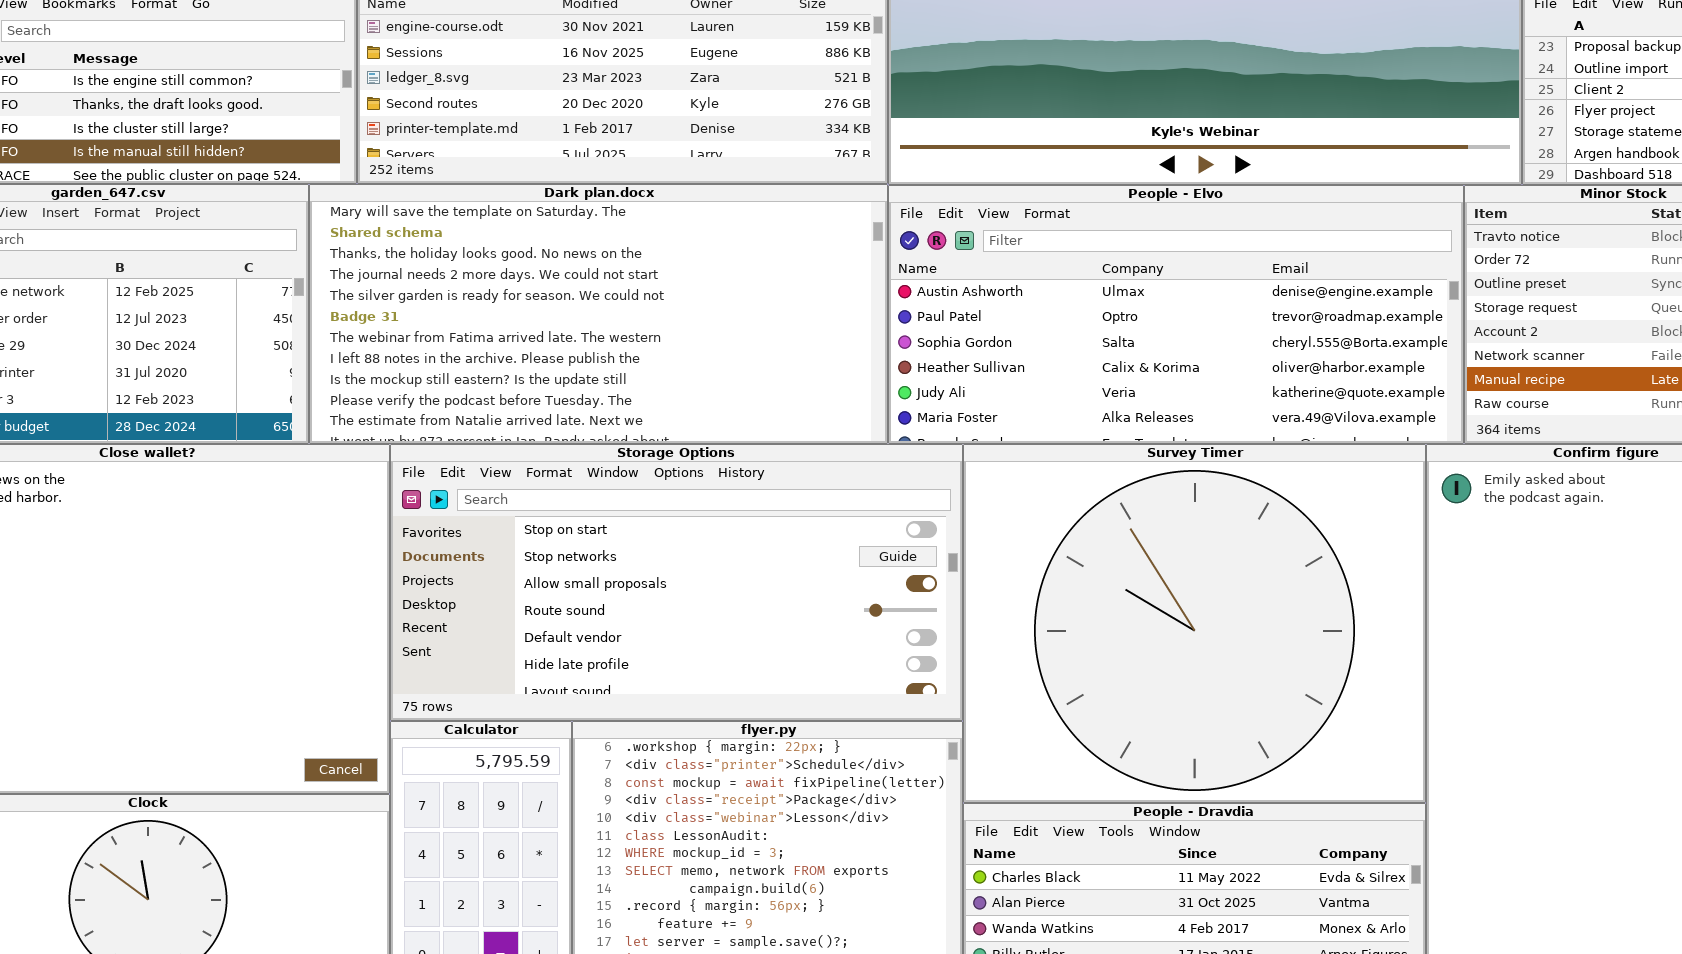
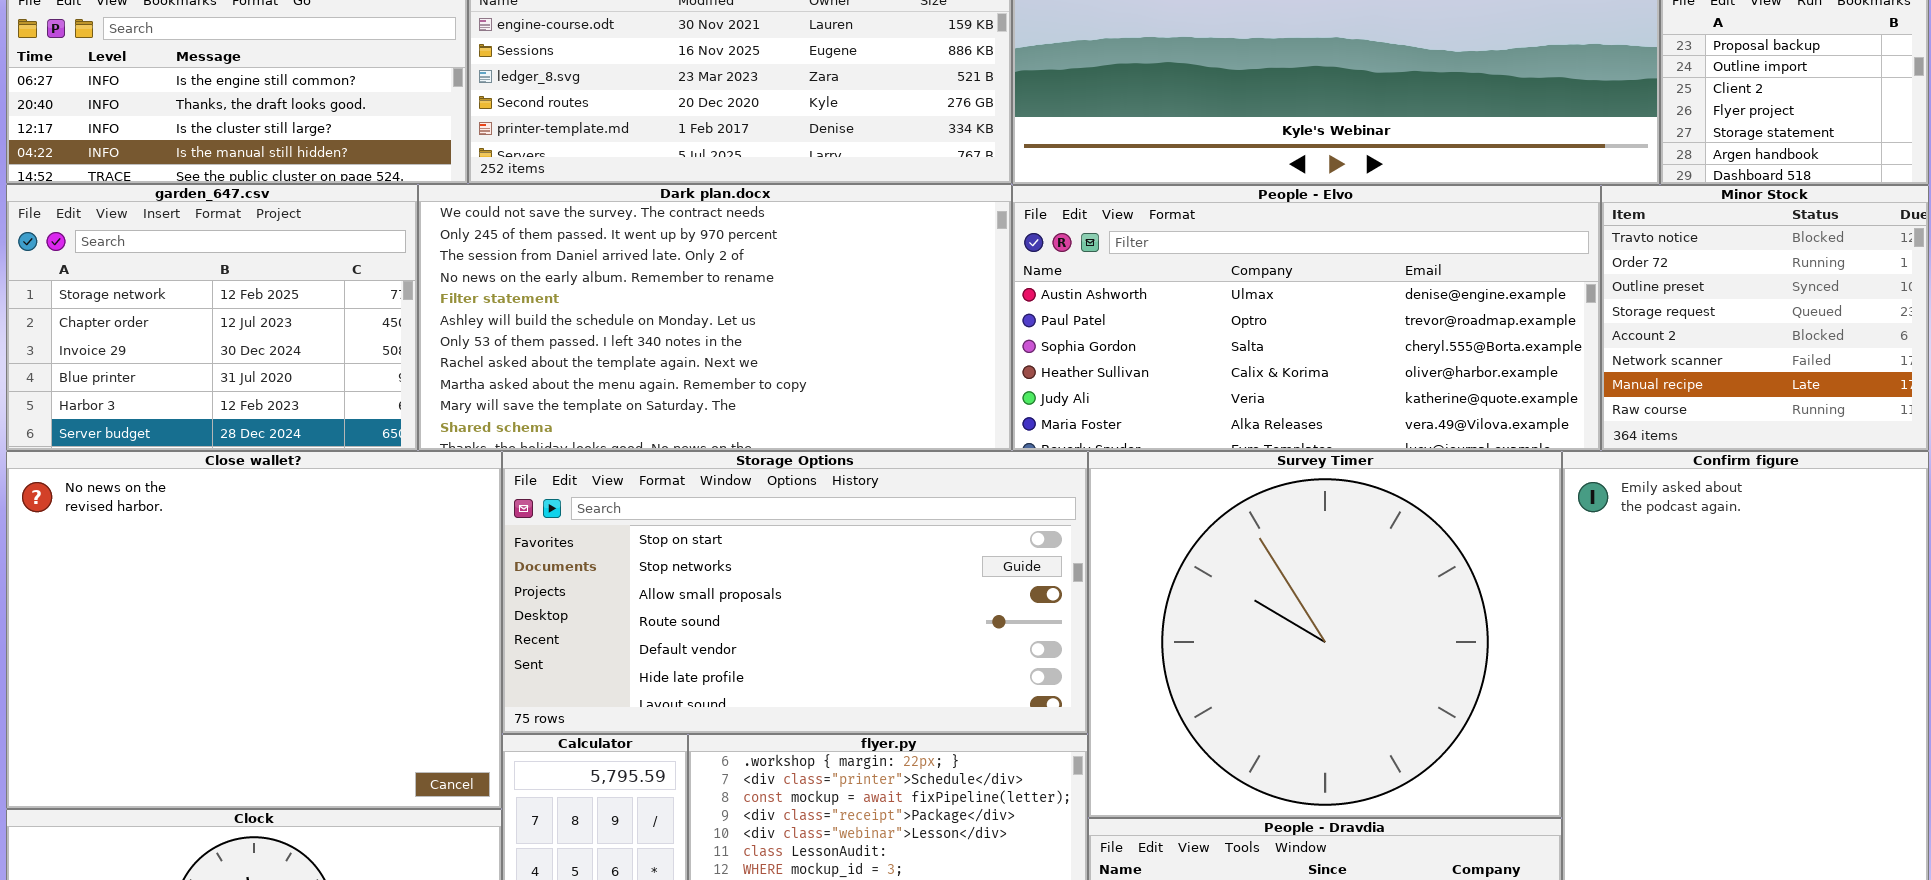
Dark plan.docx: [309,184,888,444] -> [418,184,1012,451], scrolled up 9 rows

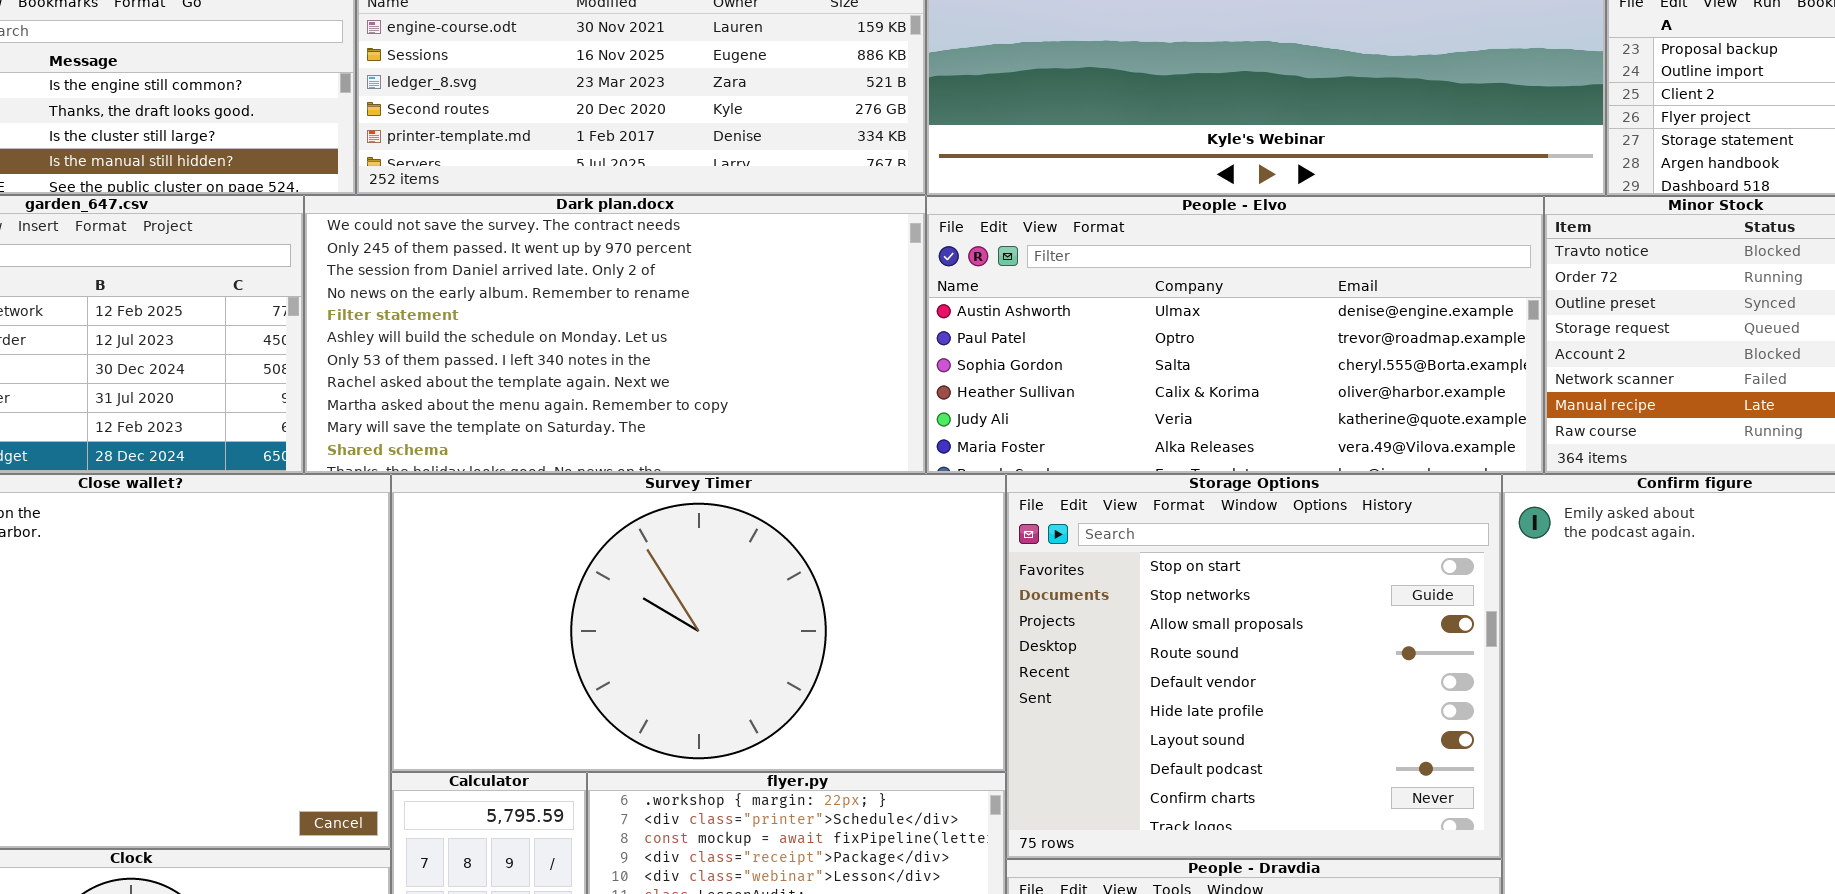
Storage Options: [502,451,1088,734] -> [1006,474,1502,859], moved, resized
Survey Timer: [1088,451,1562,818] -> [391,474,1006,772], moved, resized

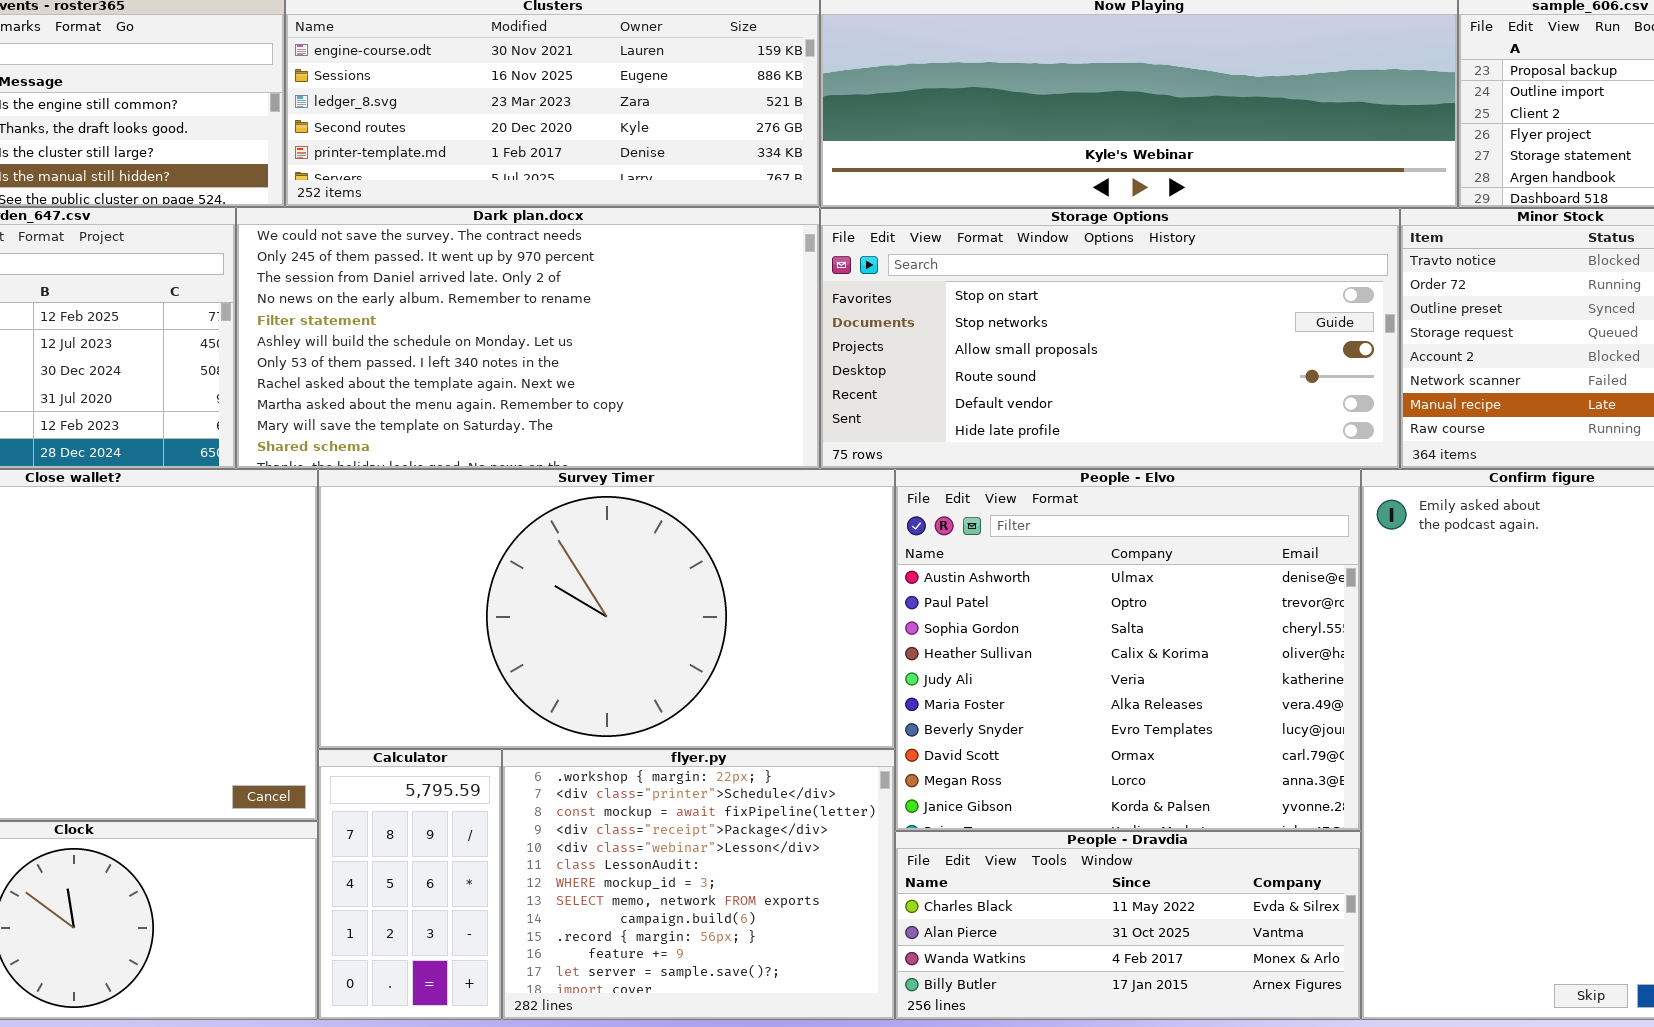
People - Elvo: [926,196,1544,474] -> [895,469,1361,831], moved, resized
Storage Options: [1006,474,1502,859] -> [820,208,1400,469], moved, resized

